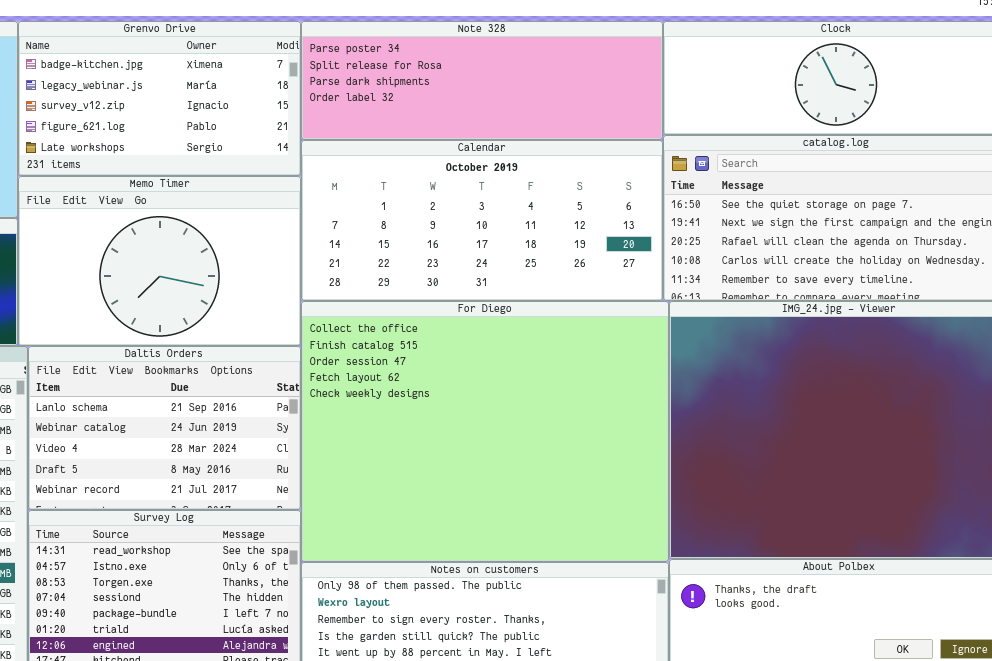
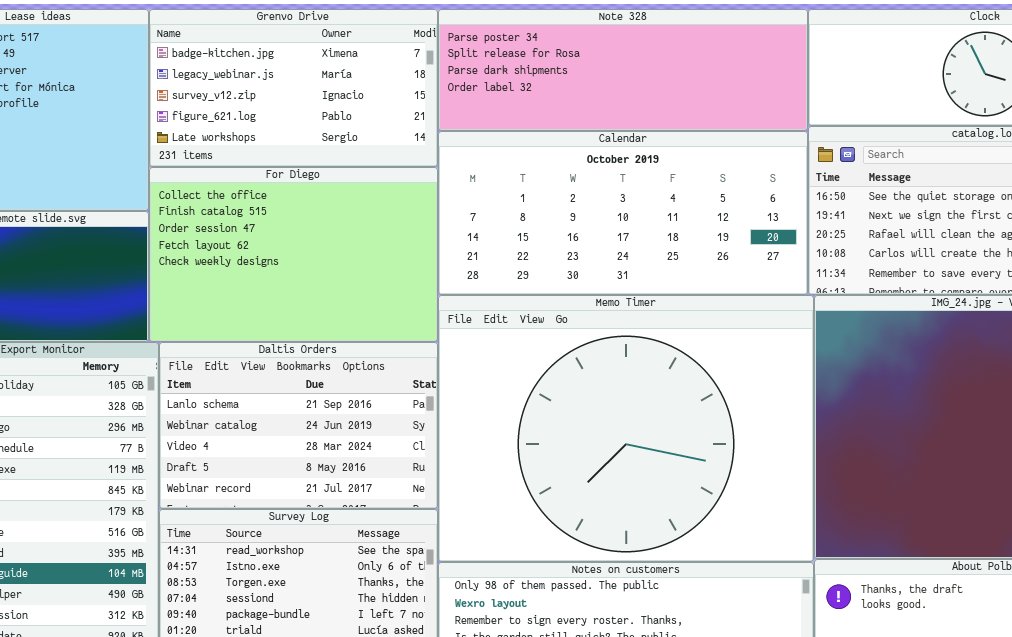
Memo Timer: [18,176,301,346] -> [438,295,814,562], moved, resized
For Diego: [301,301,669,562] -> [149,167,438,342], moved, resized

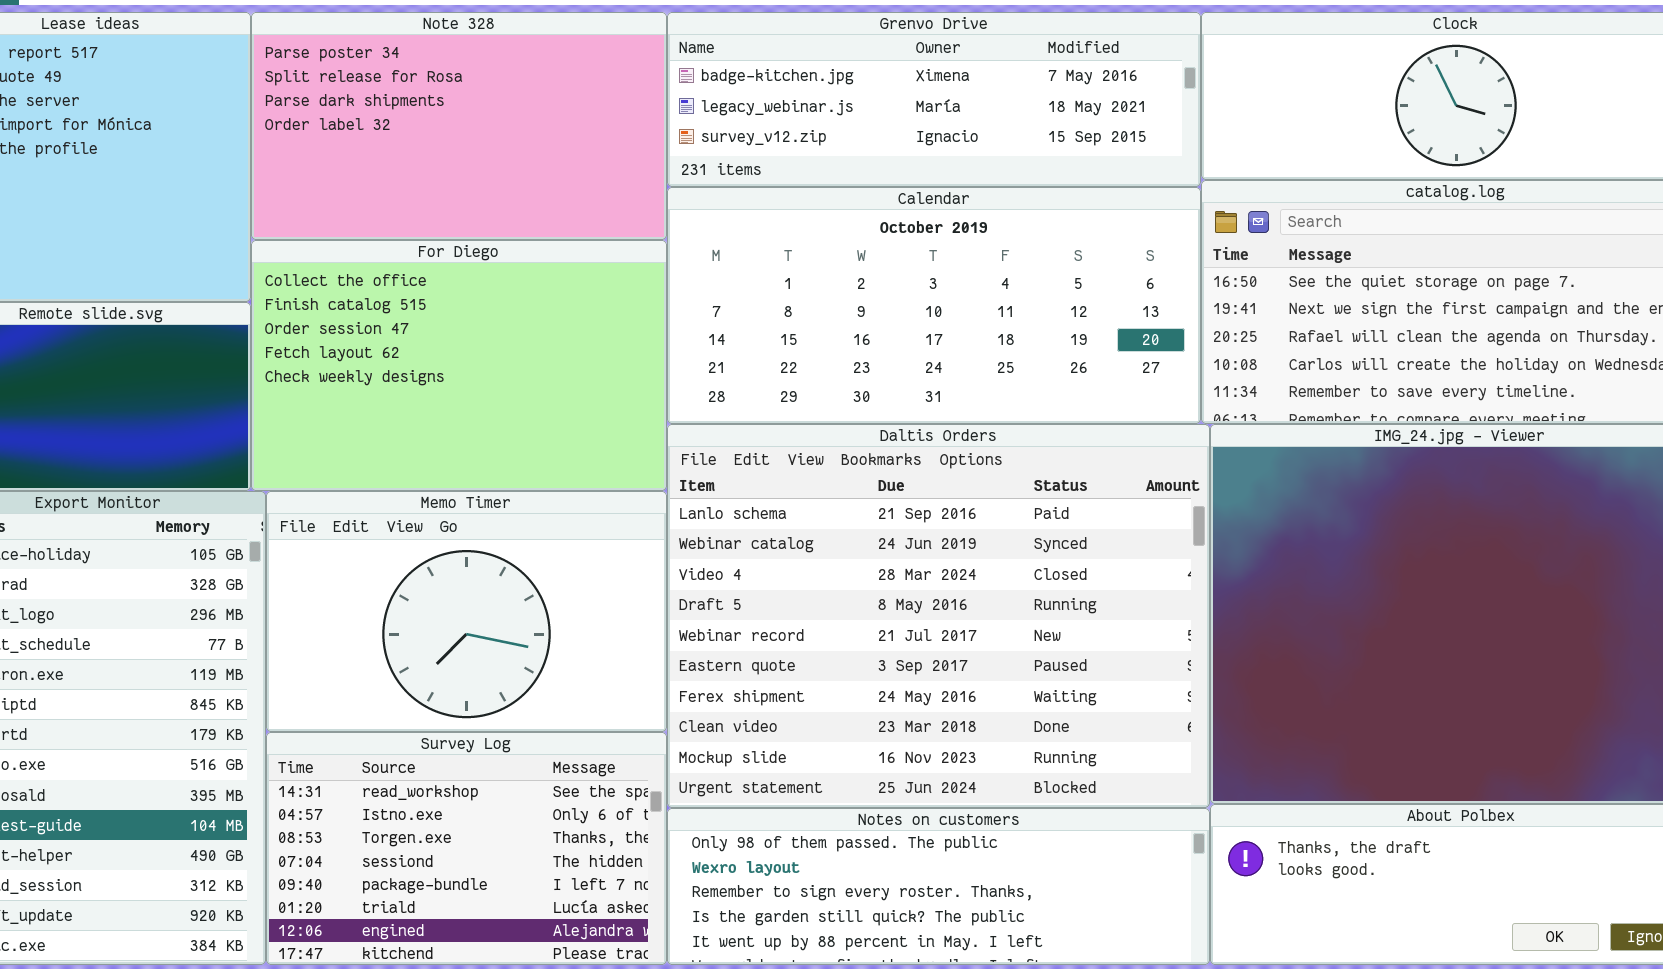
Grenvo Drive: [149,9,438,167] -> [667,12,1201,187], moved, resized
Note 328: [438,9,808,131] -> [251,12,667,240], moved, resized
Memo Timer: [438,295,814,562] -> [266,491,667,732], moved, resized
Daltis Orders: [159,342,438,509] -> [667,424,1210,808], moved, resized

